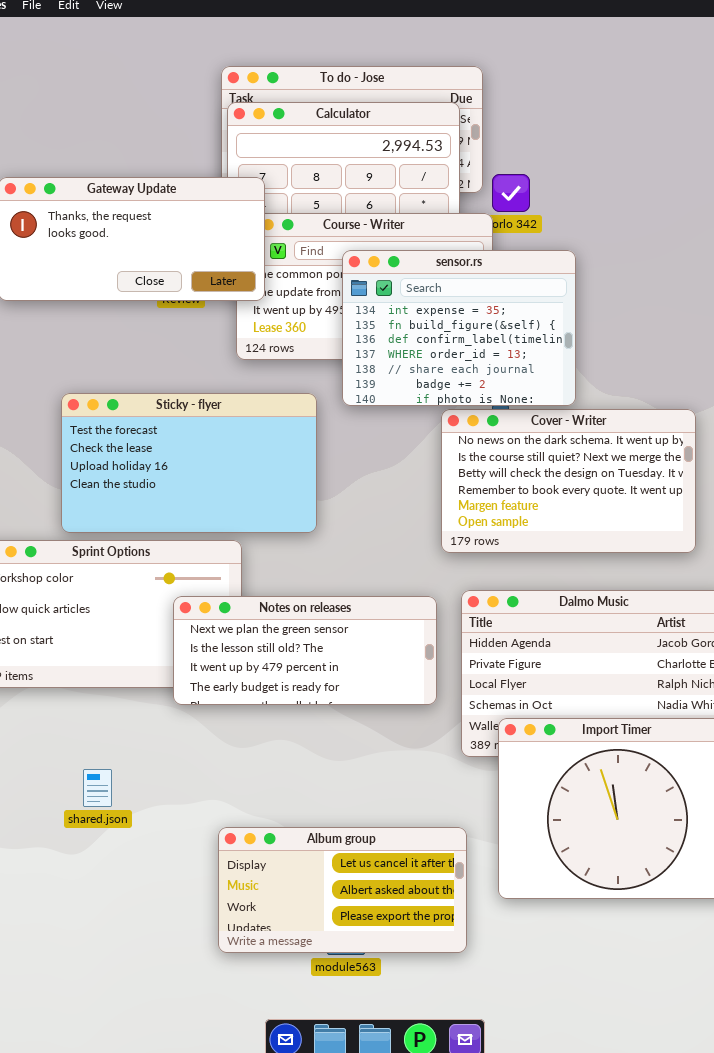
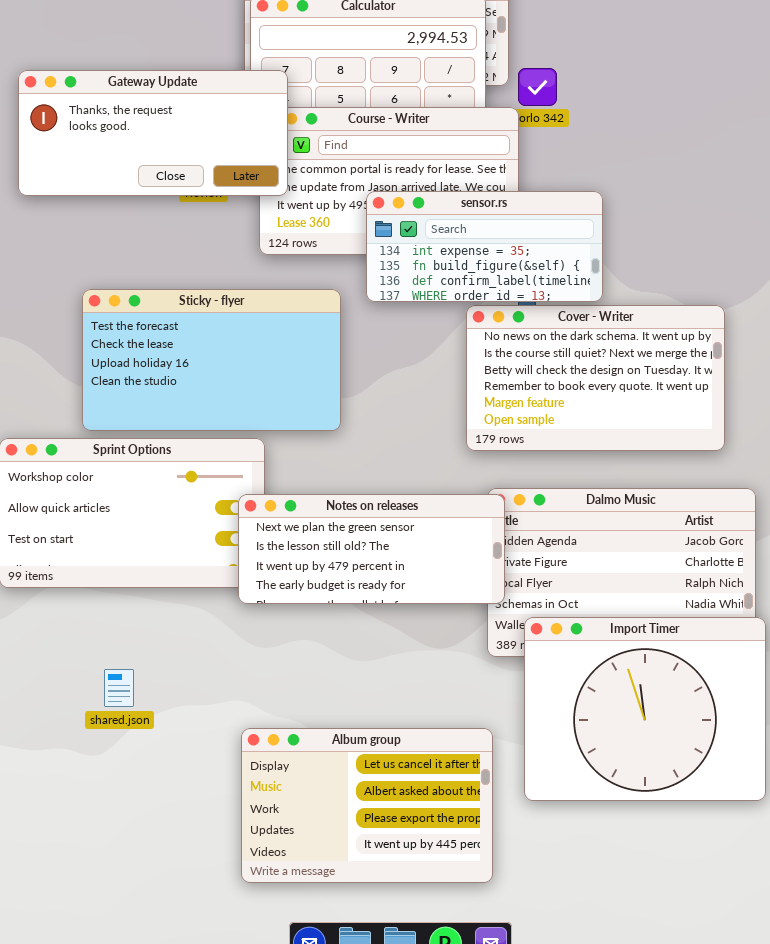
sensor.rs: [342,250,576,406] -> [366,191,603,302], resized
Notes on releases: [173,596,437,705] -> [238,494,505,604], moved
Album group: [218,827,467,953] -> [241,728,493,883], resized

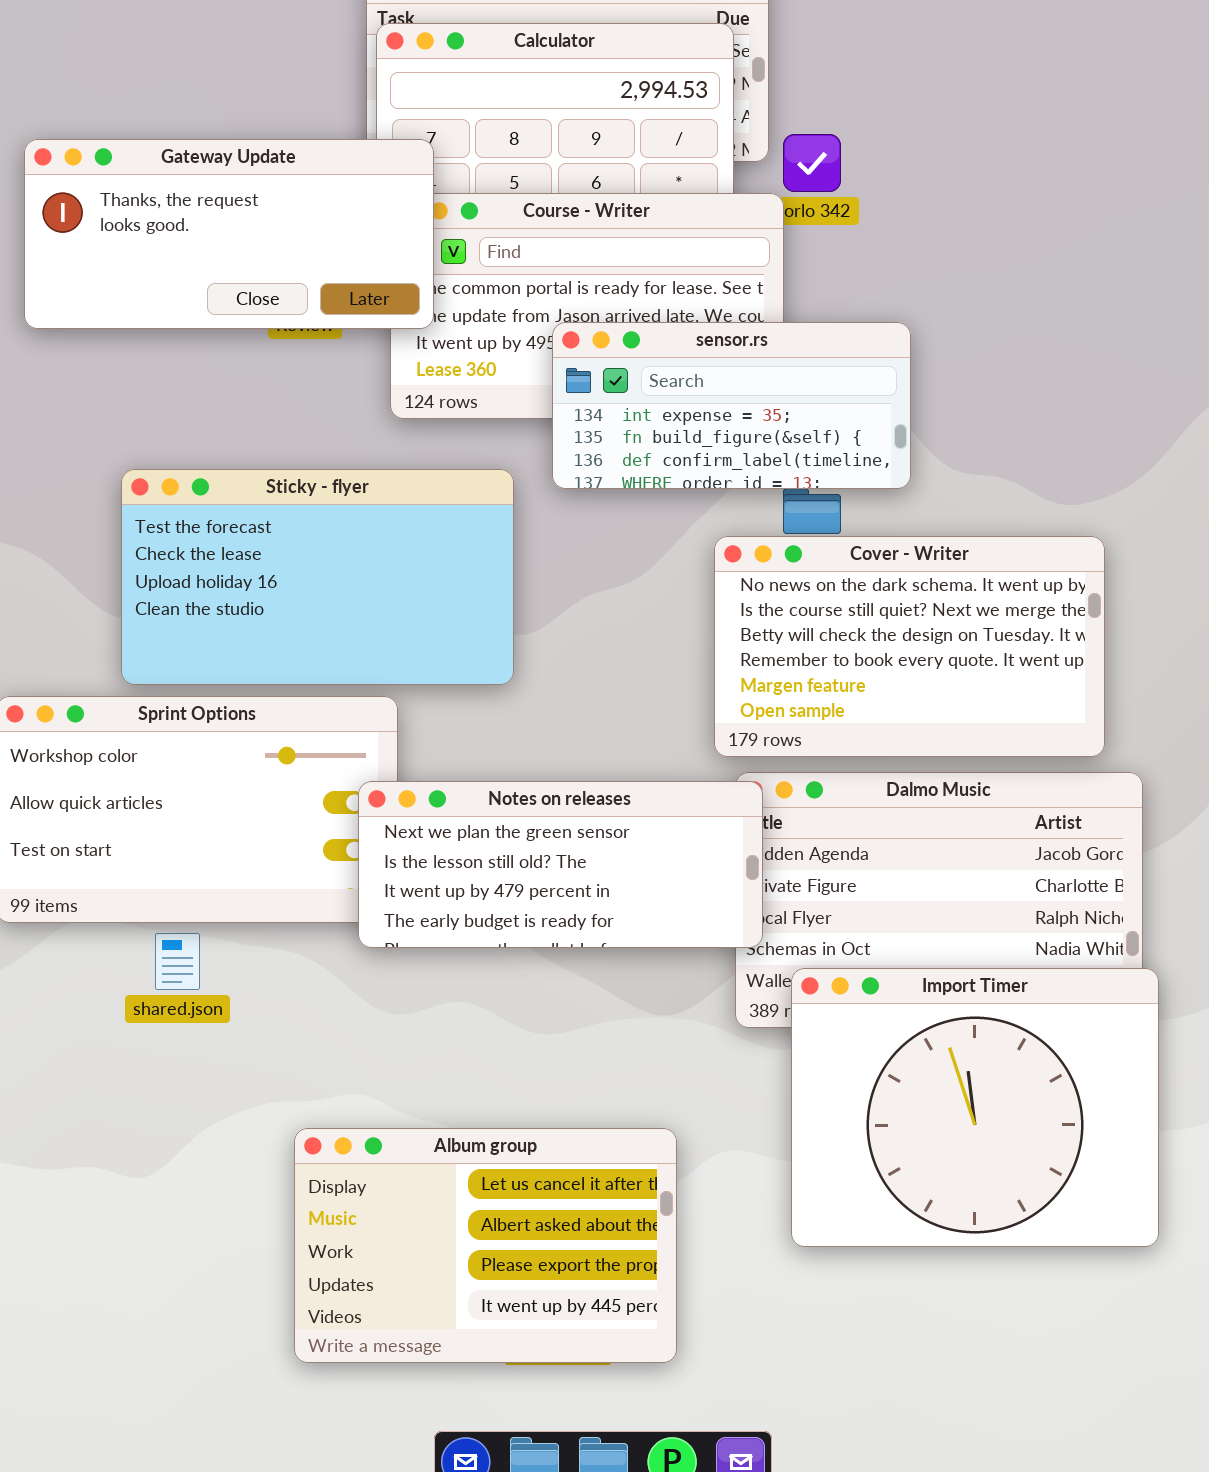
Cover - Writer: [466,305,725,451] -> [714,536,1105,757], moved
shared.json: [104,669,134,707] -> [155,933,200,990], moved
Album group: [241,728,493,883] -> [294,1128,677,1363], moved

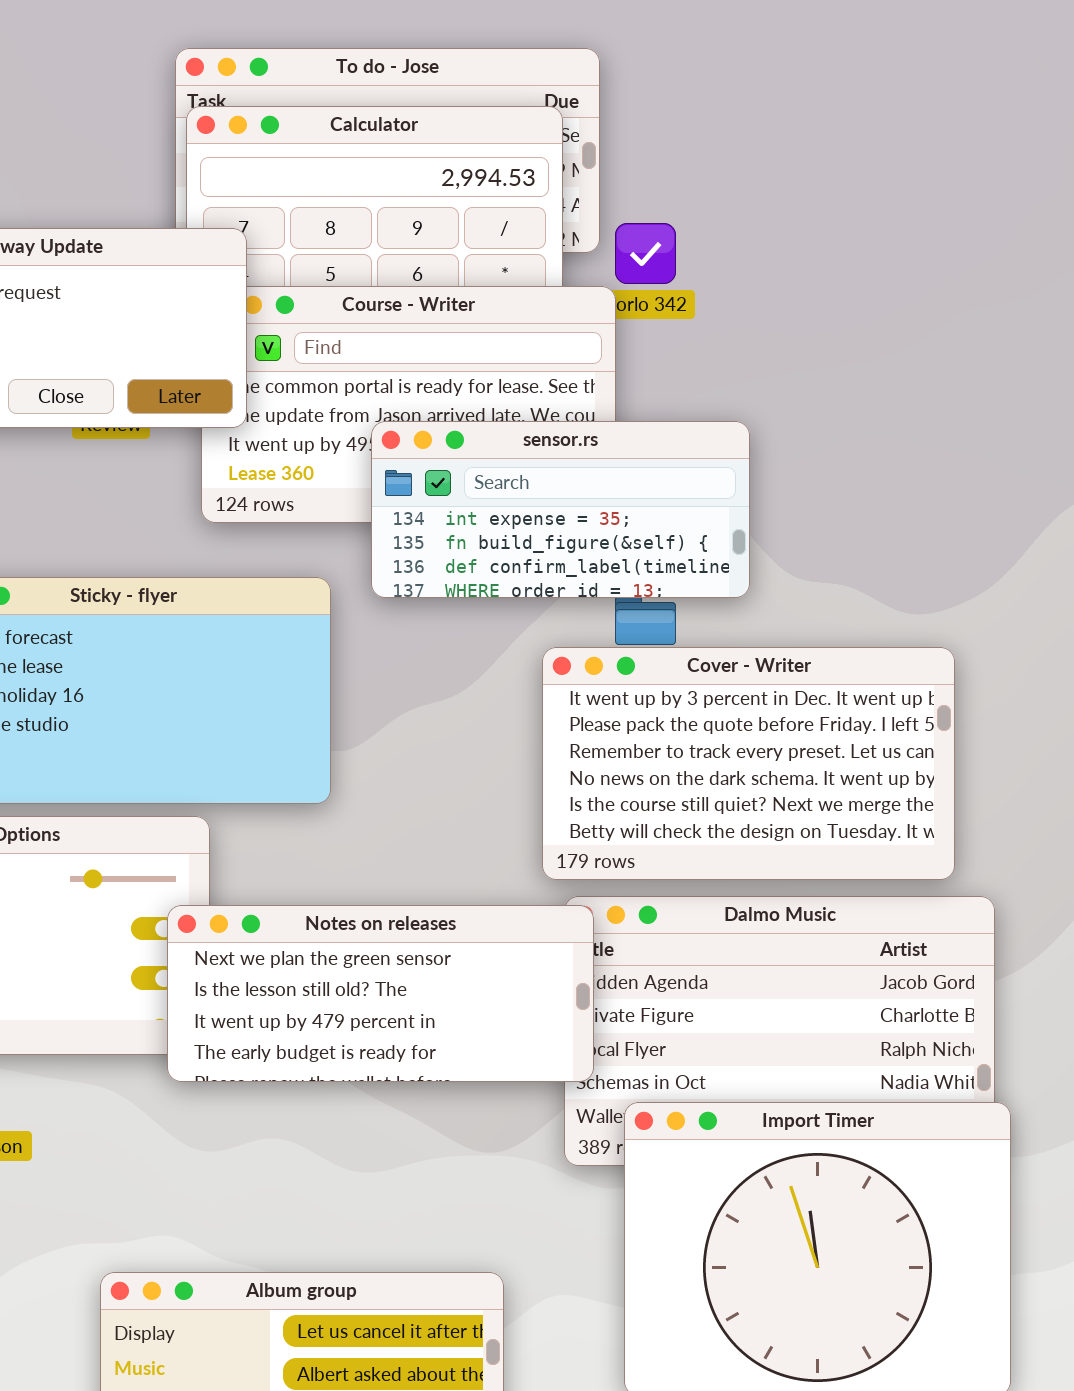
Cover - Writer: [714,536,1105,757] -> [542,647,955,880], scrolled up 3 rows

